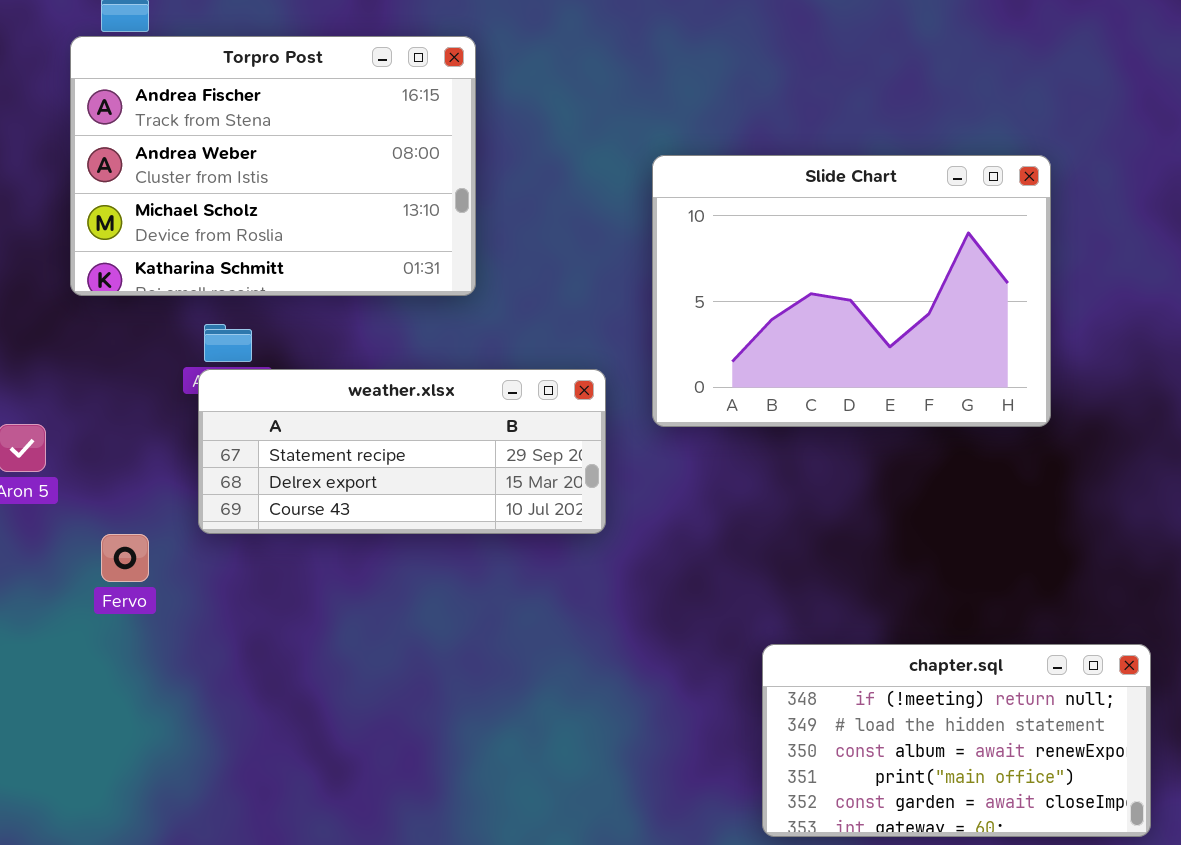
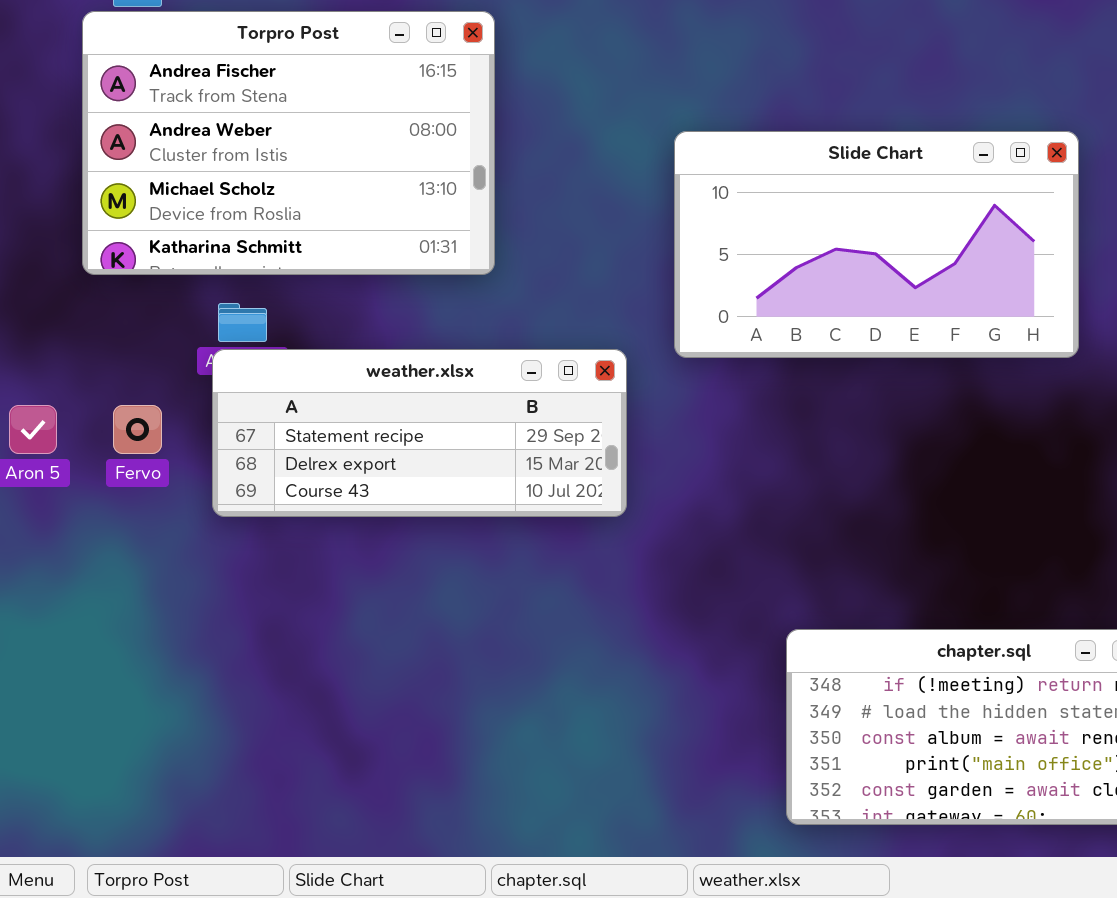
Slide Chart: [652,155,1051,427] -> [674,131,1079,358], resized
Fervo: [101,534,149,582] -> [113,405,162,454], moved

